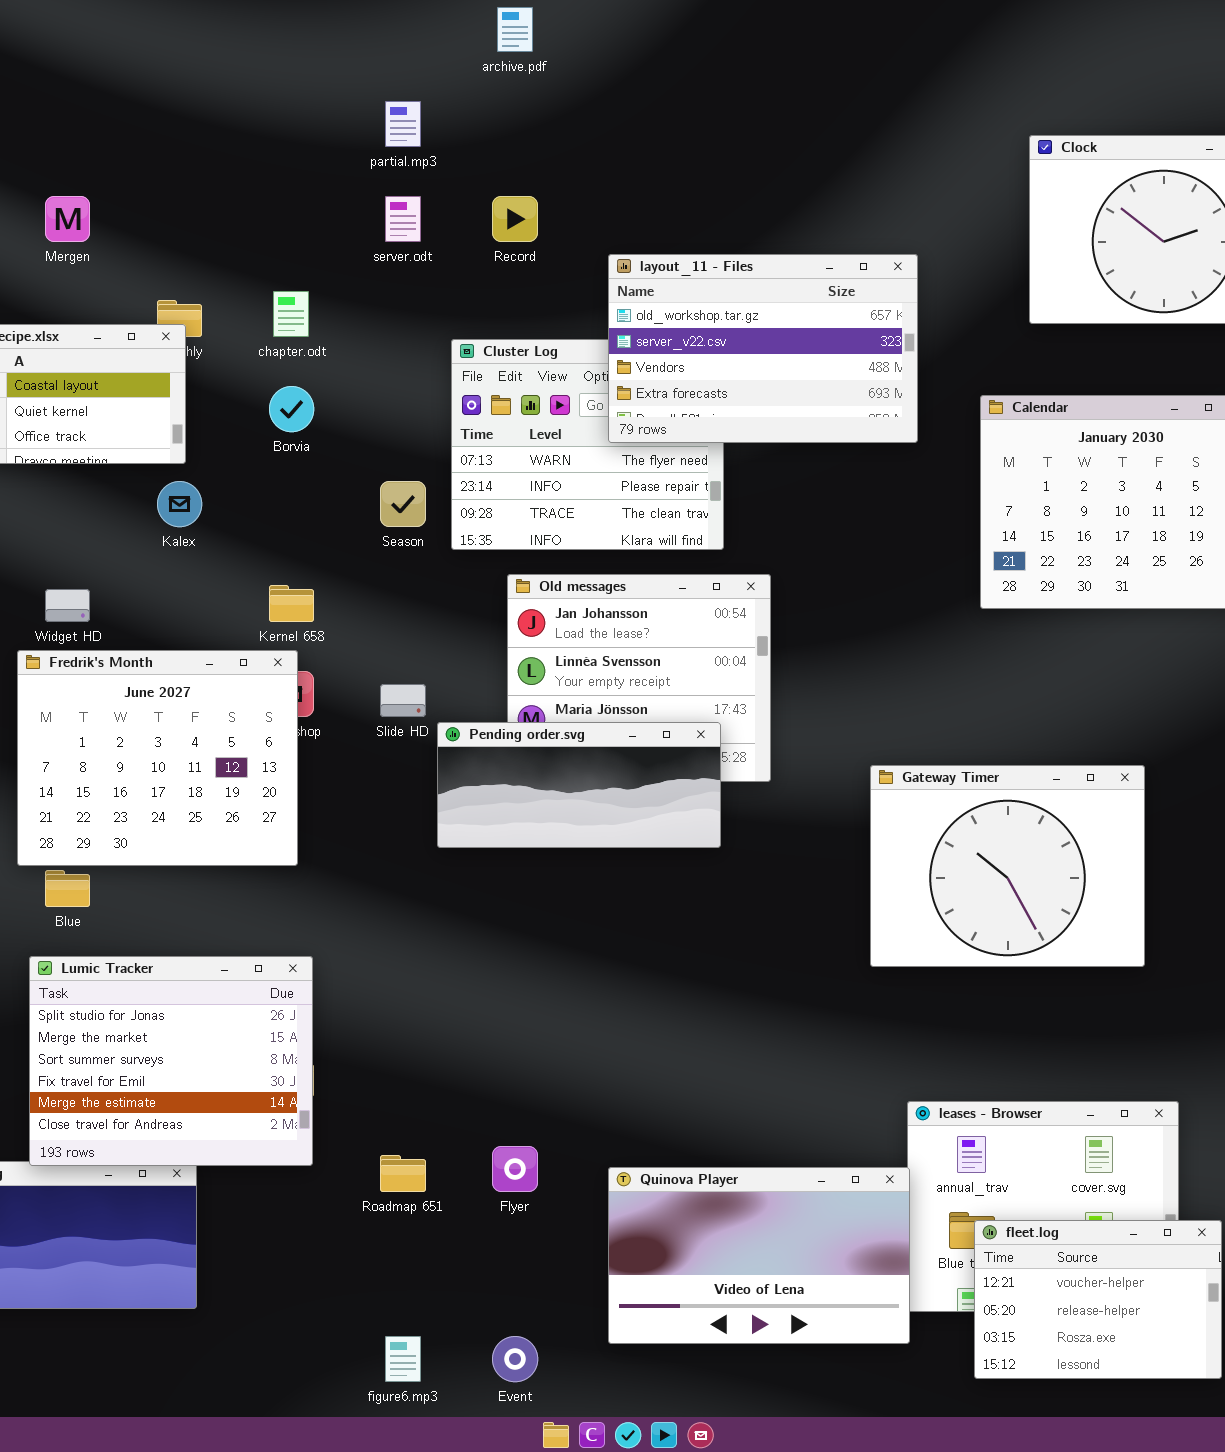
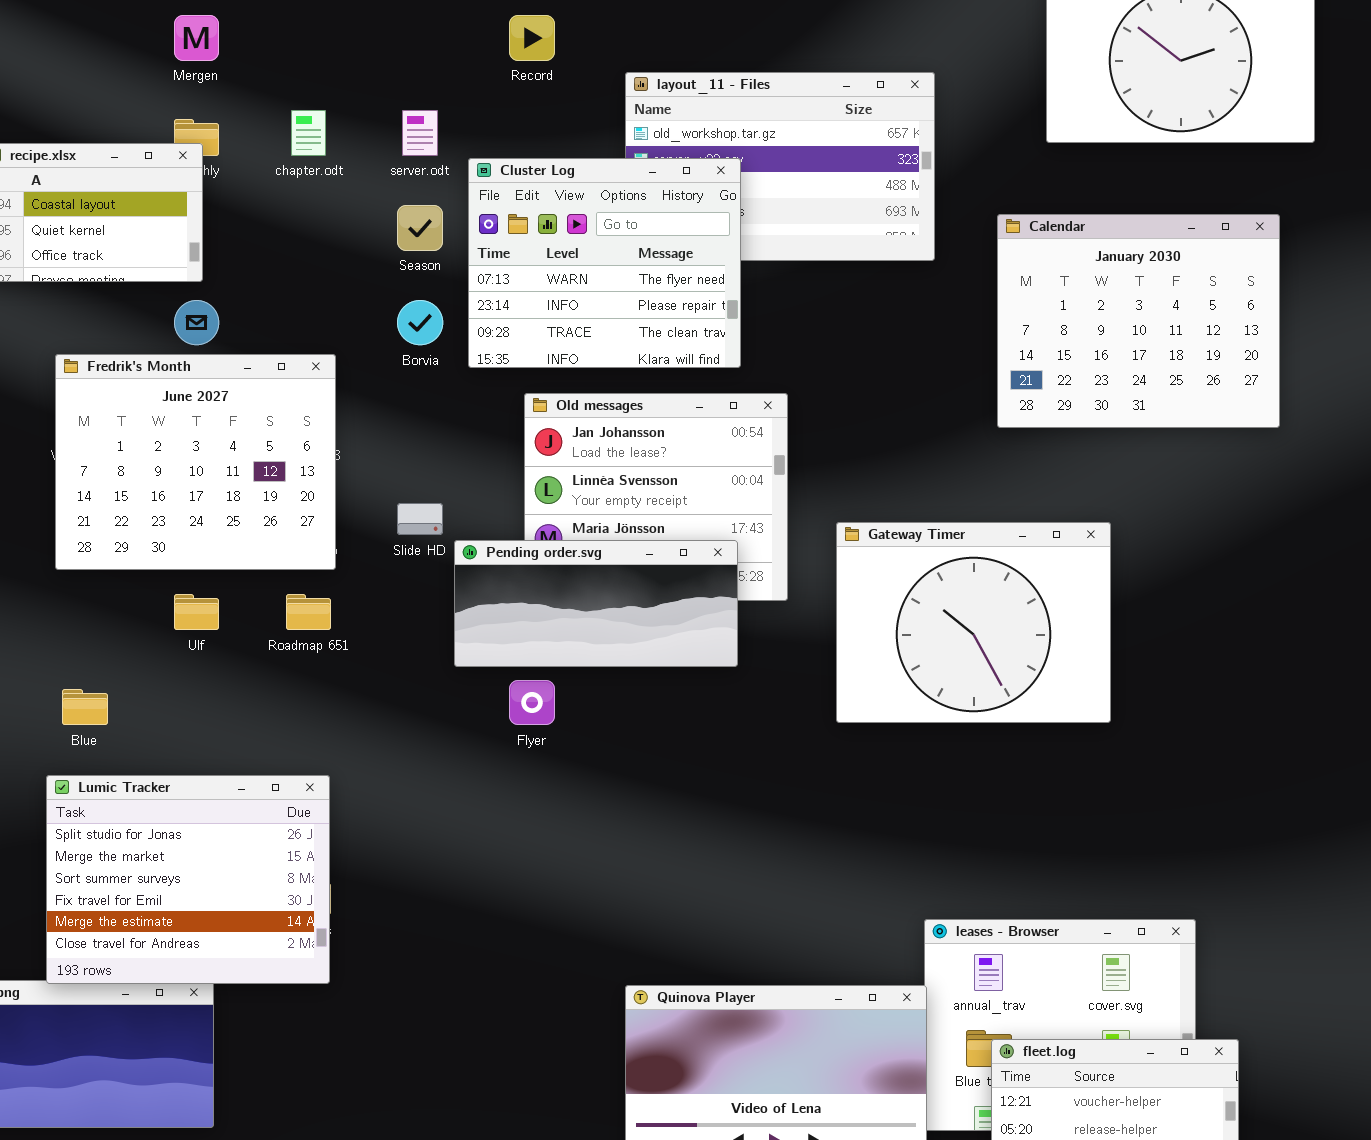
Mergen: [45,196,90,242] -> [174,15,219,61], moved
server.odt: [385,196,421,242] -> [402,110,438,156], moved
Cluster Log: [451,339,724,550] -> [468,158,741,368], raised
Borvia: [269,386,314,432] -> [397,300,443,345], moved
Season: [380,481,426,527] -> [397,205,443,251], moved
Fredrik's Month: [17,650,298,866] -> [55,354,336,570], moved
Gateway Timer: [870,765,1145,967] -> [836,522,1111,723], moved
Flyer: [492,1146,538,1192] -> [509,680,555,725], moved
Roadmap 651: [380,1155,426,1192] -> [286,594,331,630], moved

